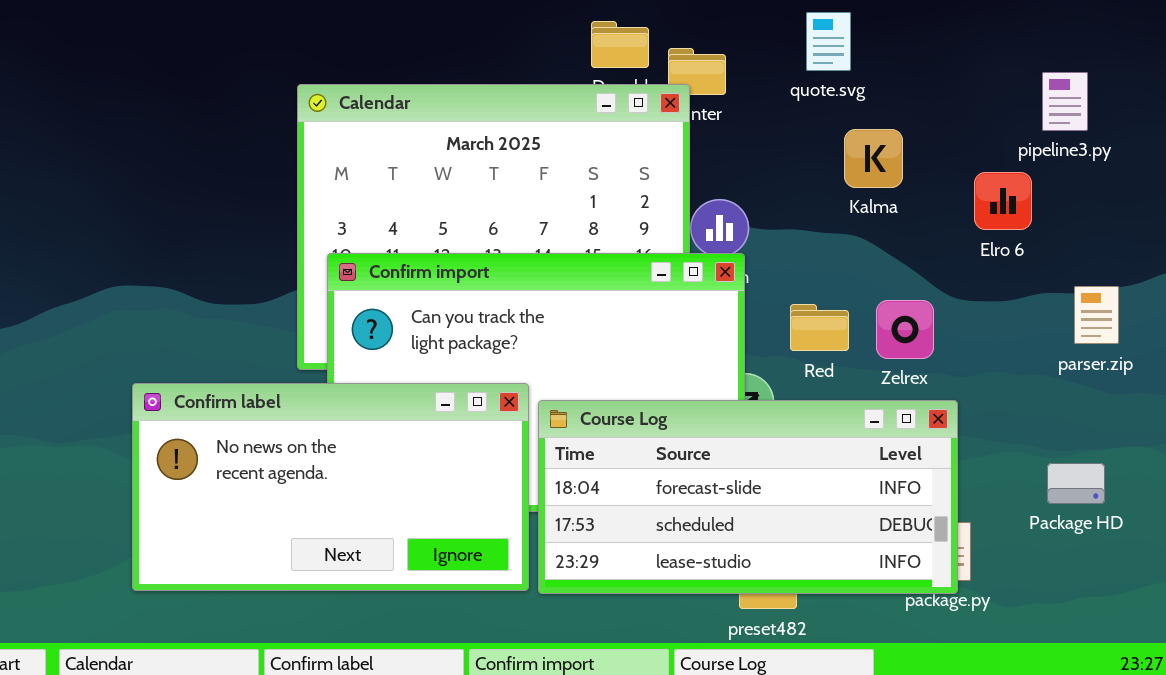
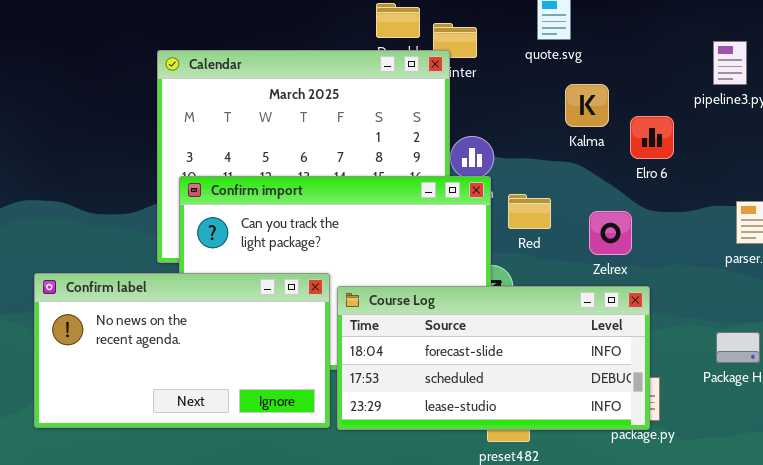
Elro 6: [974,172,1032,230] -> [630,116,674,159], moved
Red: [790,304,849,351] -> [508,194,551,229], moved

